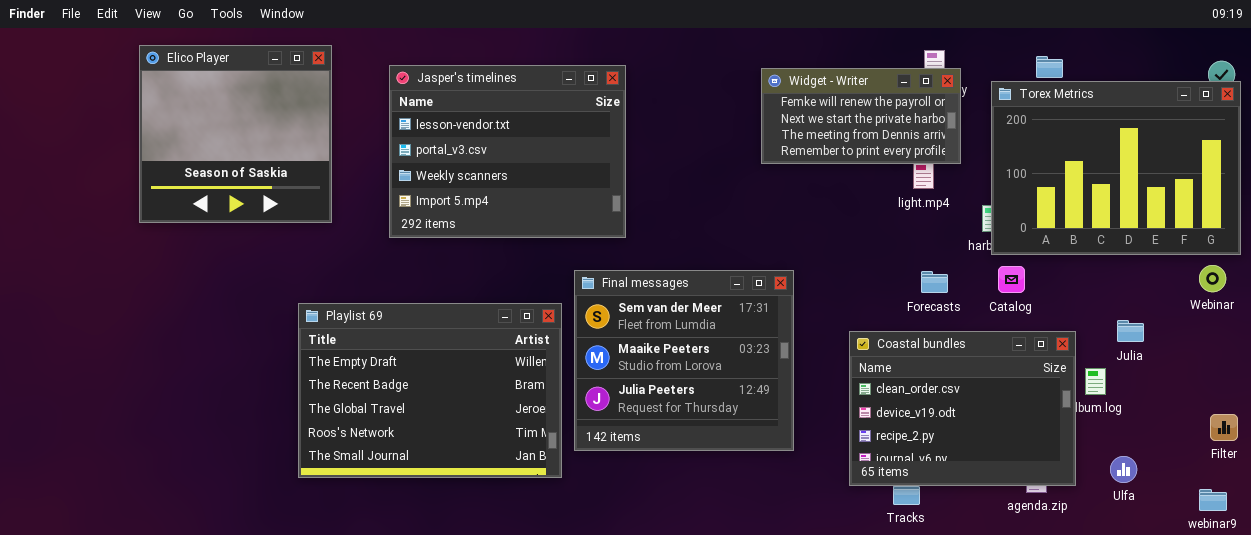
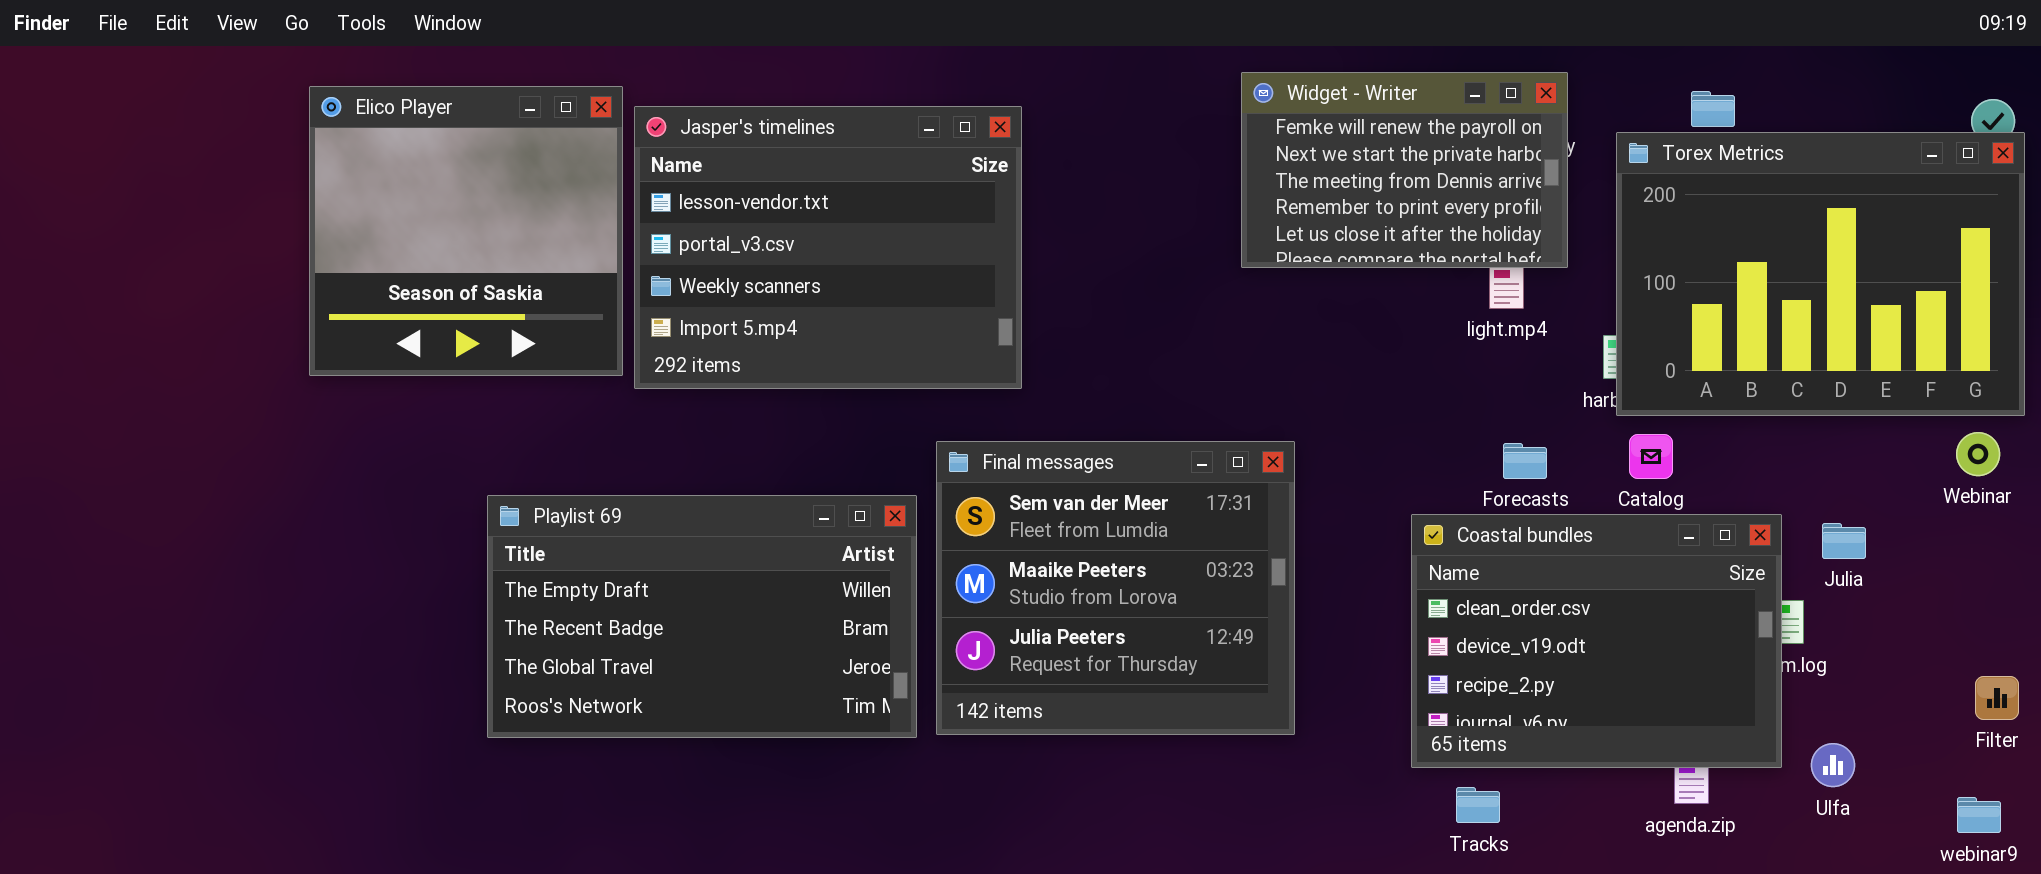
Elico Player: [139,45,332,223] -> [309,86,623,376], moved
Widget - Writer: [761,68,961,164] -> [1241,72,1568,268], resized
Playlist 69: [298,303,562,478] -> [487,495,917,738], resized
Coastal bundles: [849,331,1076,486] -> [1411,514,1782,768], moved

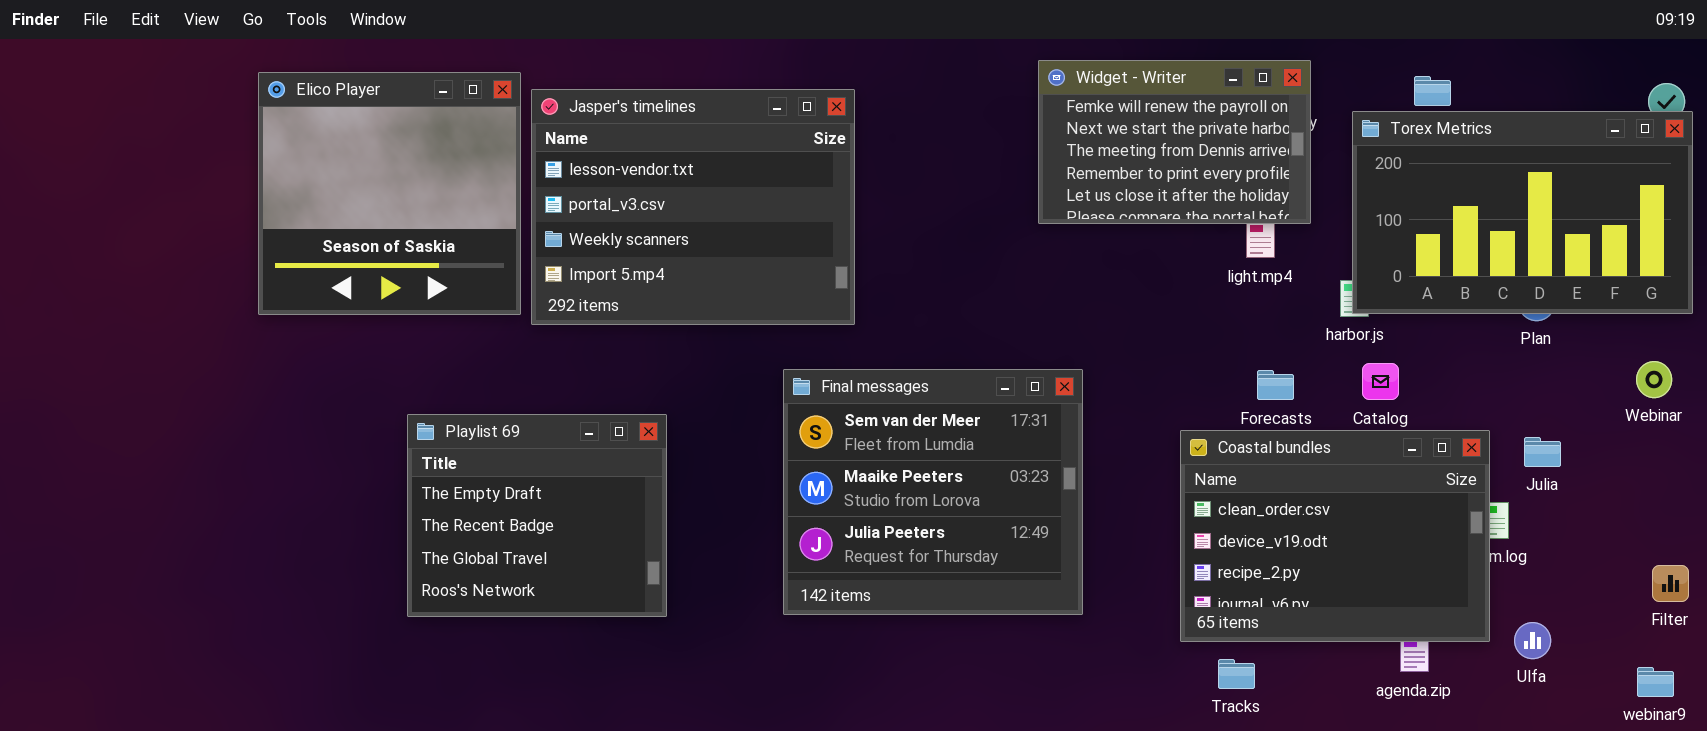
Torex Metrics: [1616,132,2025,416] -> [1352,111,1693,314], resized
Playlist 69: [487,495,917,738] -> [407,414,667,617], resized

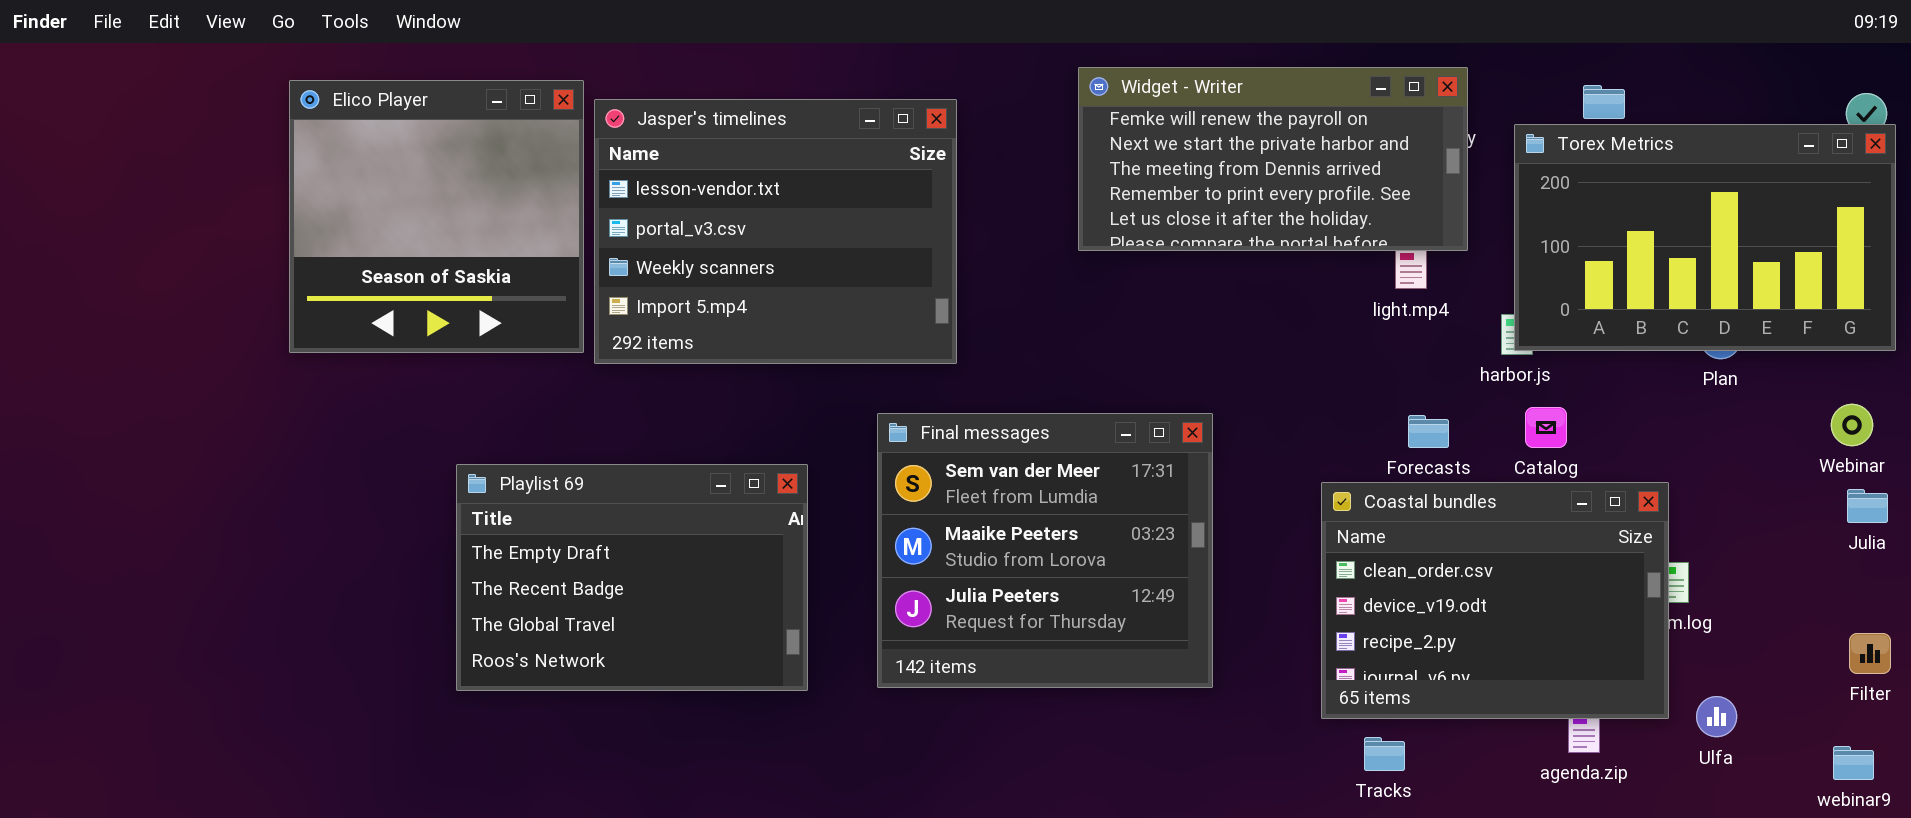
Widget - Writer: [1038,60,1311,224] -> [1078,67,1468,251], resized
Playlist 69: [407,414,667,617] -> [456,464,808,691], resized
Julia: [1524,437,1561,467] -> [1847,489,1888,523], moved

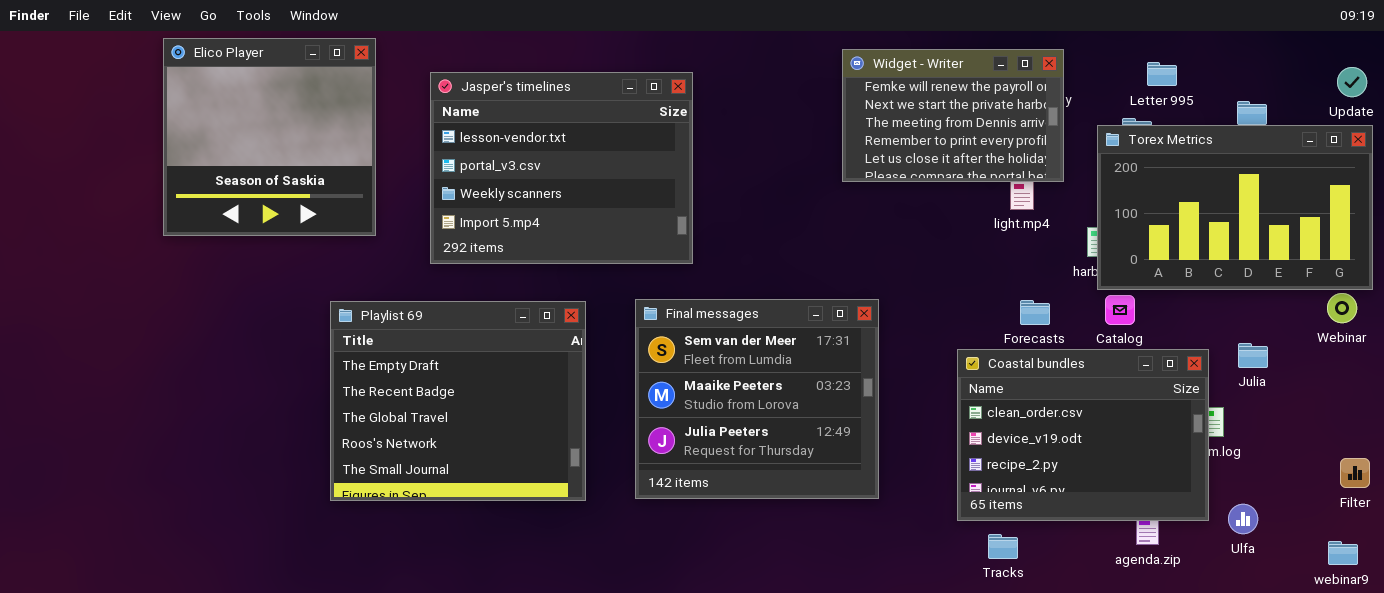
Widget - Writer: [1078,67,1468,251] -> [842,49,1064,182], resized
Elico Player: [289,80,584,353] -> [163,38,376,236], moved
Torex Metrics: [1514,124,1896,351] -> [1097,125,1373,290], moved
Playlist 69: [456,464,808,691] -> [330,301,586,501], resized
Julia: [1847,489,1888,523] -> [1238,343,1268,368], moved

